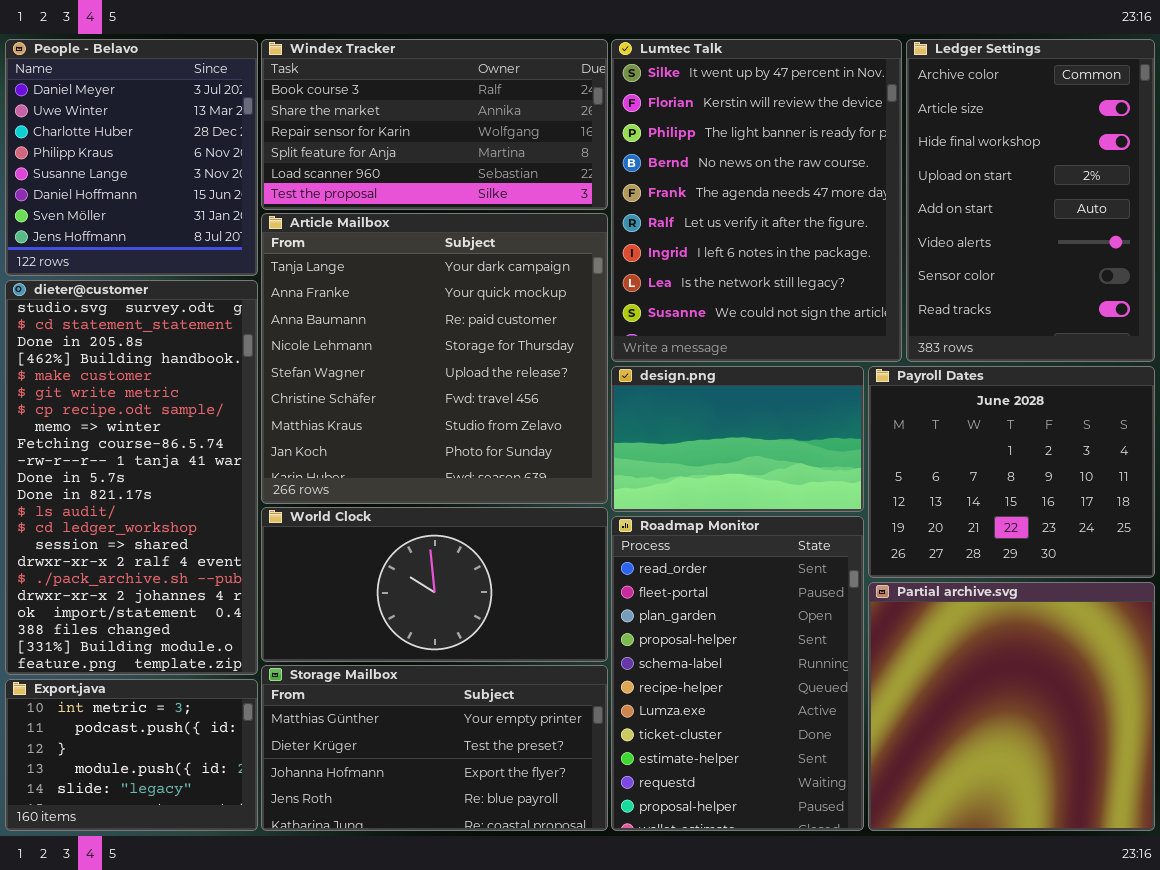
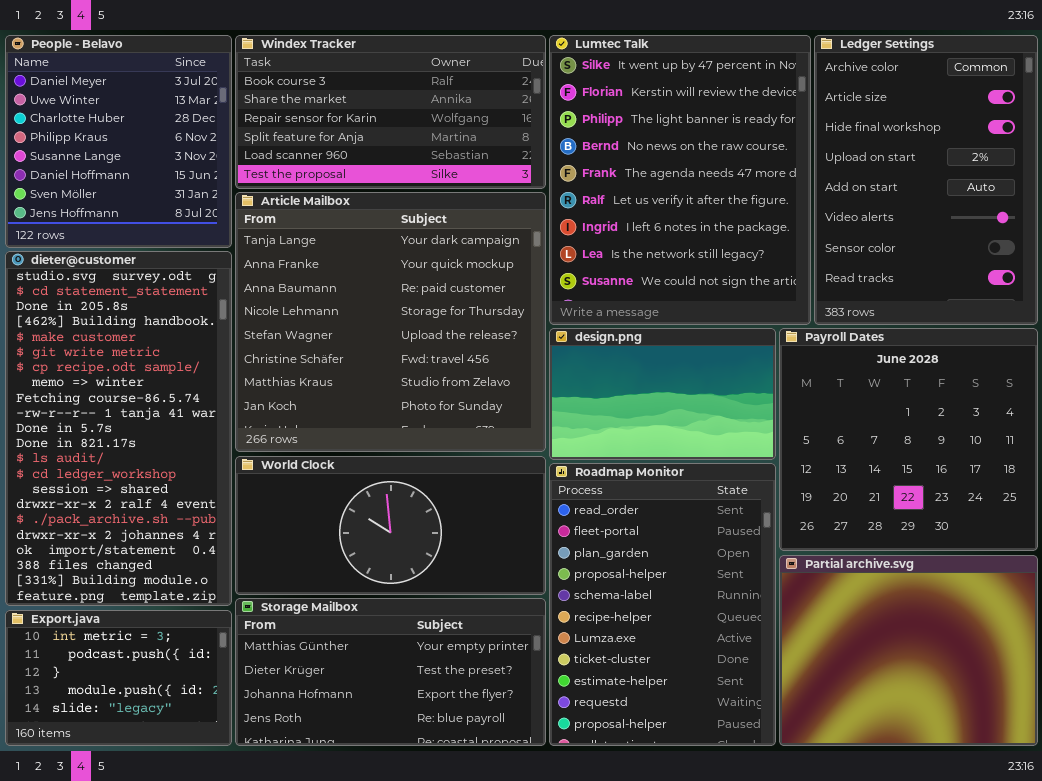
Payroll Dates: [868,366,1155,578] -> [779,328,1038,551], resized
Partial archive.svg: [868,582,1155,831] -> [779,555,1038,746], resized

